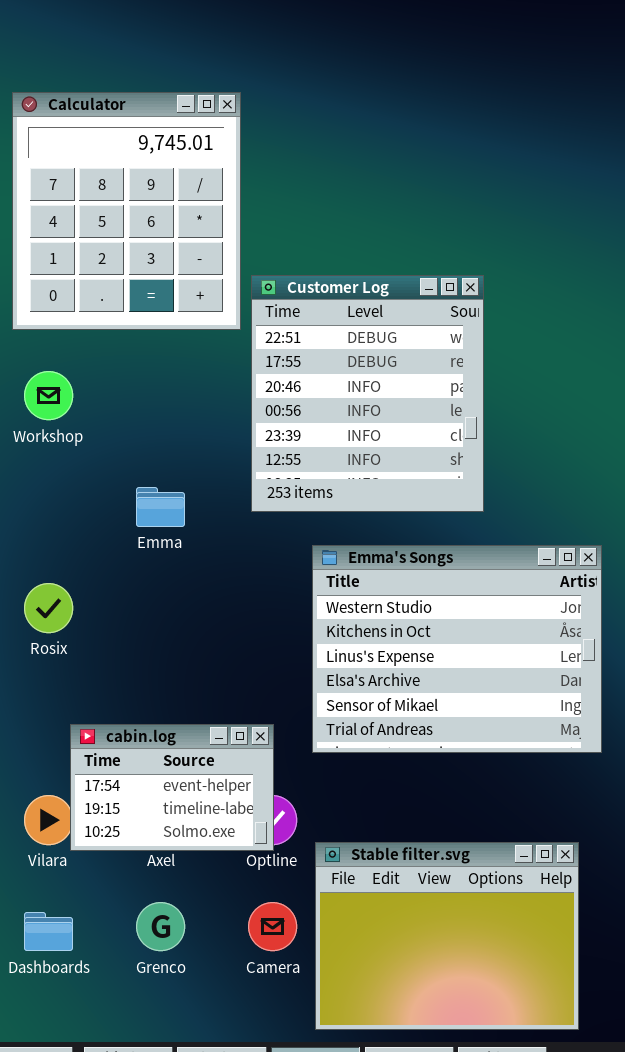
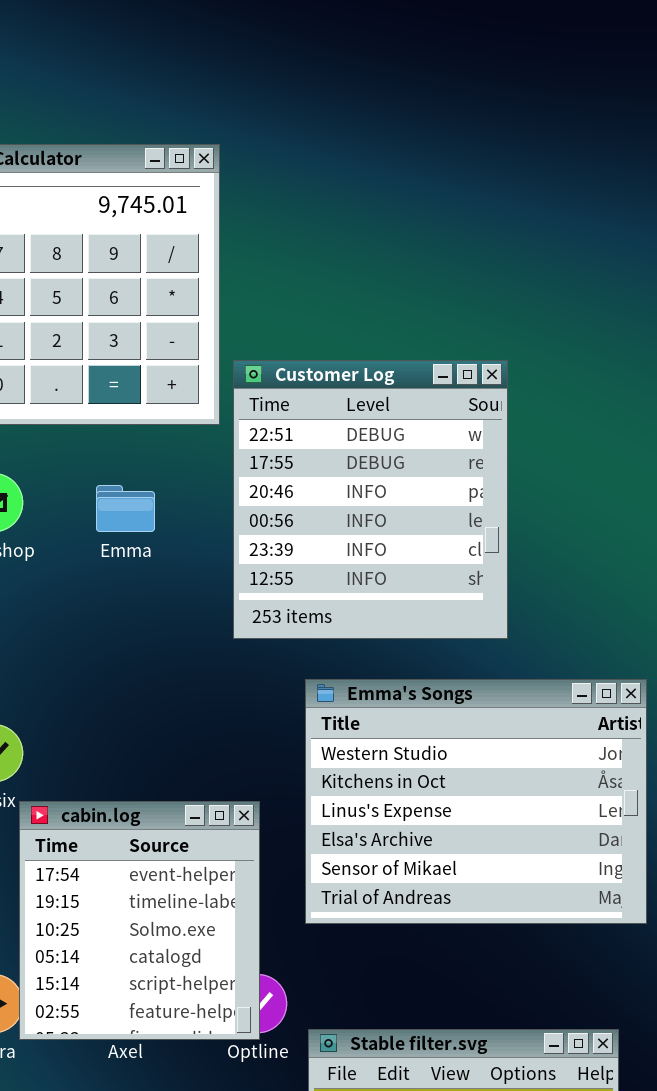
Emma: [136,487,185,527] -> [96,485,155,532], moved
cabin.log: [70,724,274,851] -> [19,801,260,1040], resized

